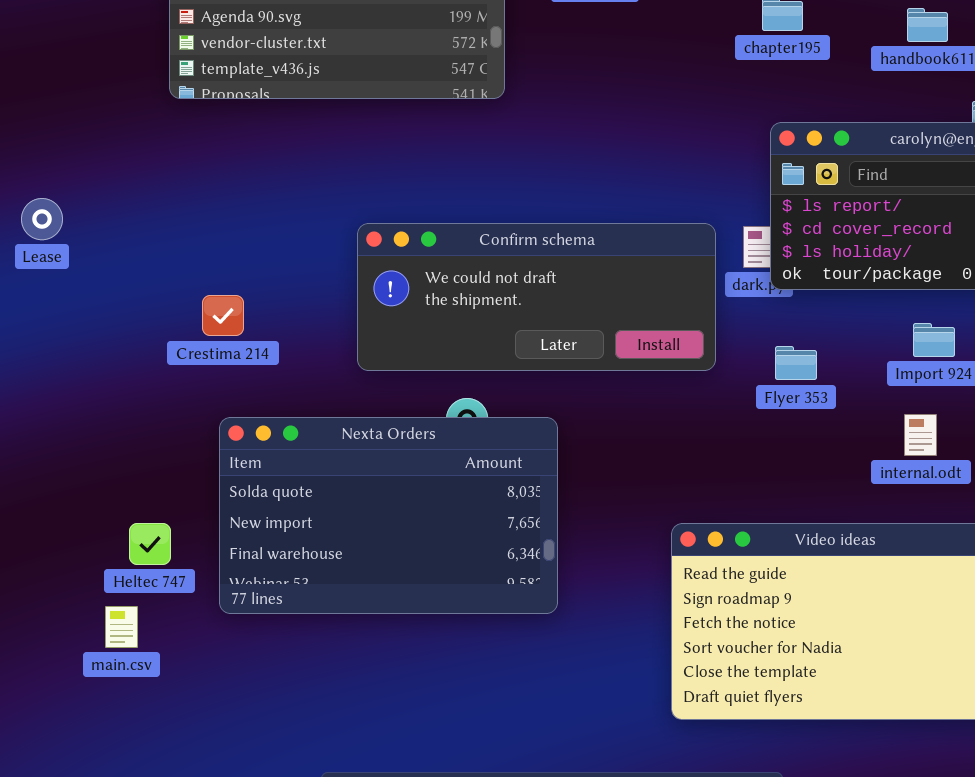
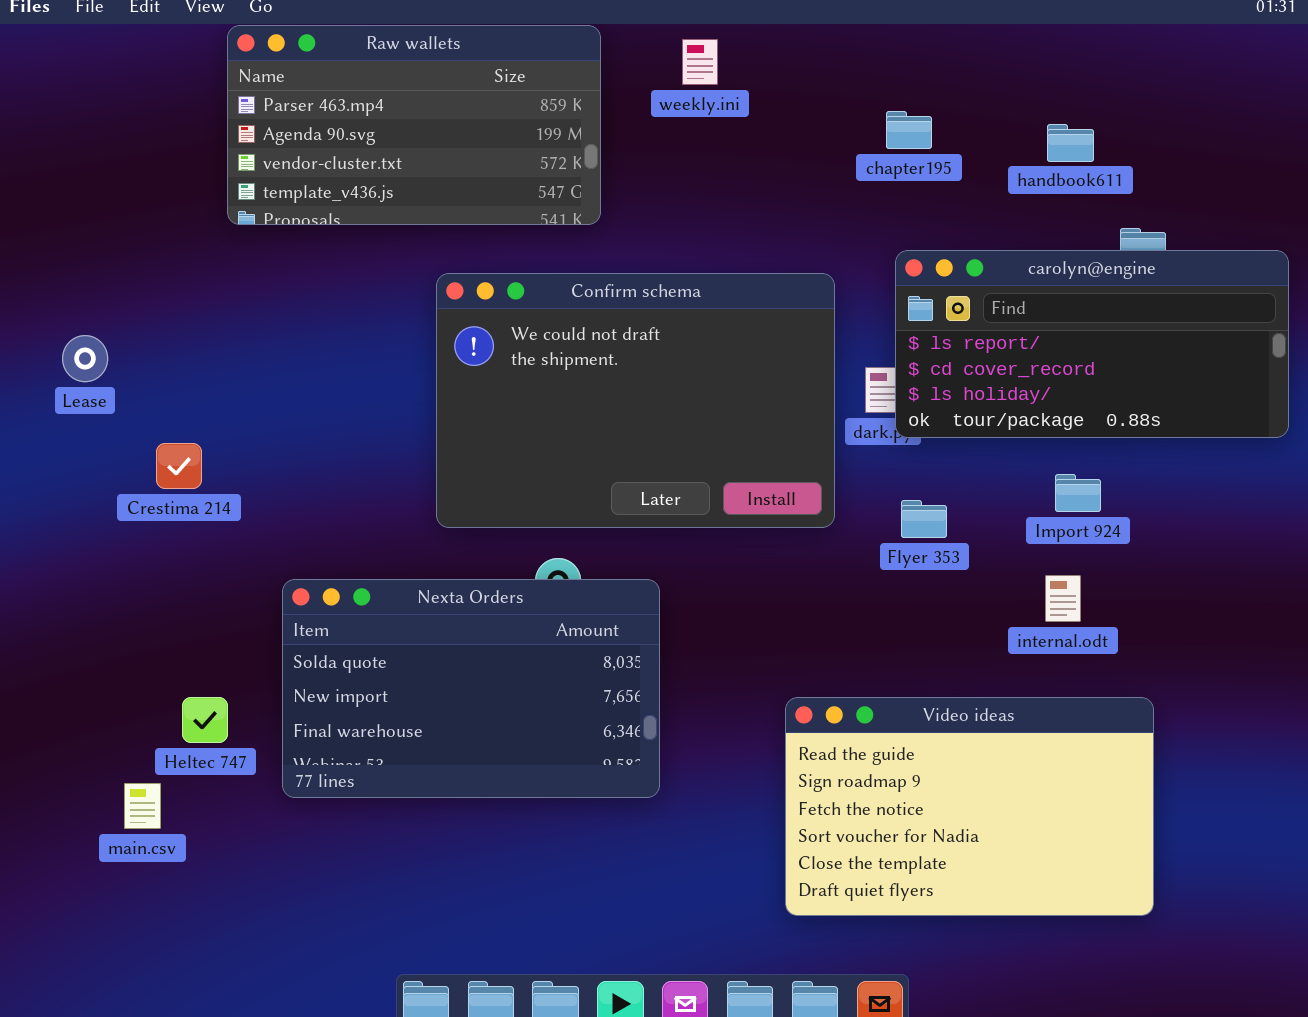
Confirm schema: [357,223,716,371] -> [436,273,835,528], resized
Crestima 214: [202,295,244,336] -> [156,443,202,489], moved
main.csv: [105,606,138,648] -> [124,783,161,829], moved

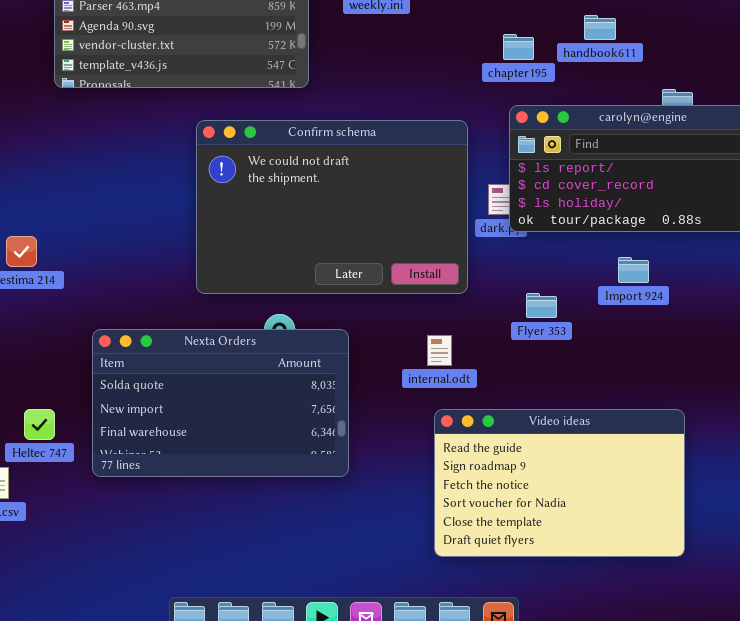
chapter195: [886,111,932,149] -> [503,34,534,60], moved
handbook611: [1047,124,1094,162] -> [584,15,616,40], moved
Flyer 353: [901,500,947,538] -> [526,293,557,318], moved
internal.odt: [1045,575,1081,622] -> [427,335,452,366], moved

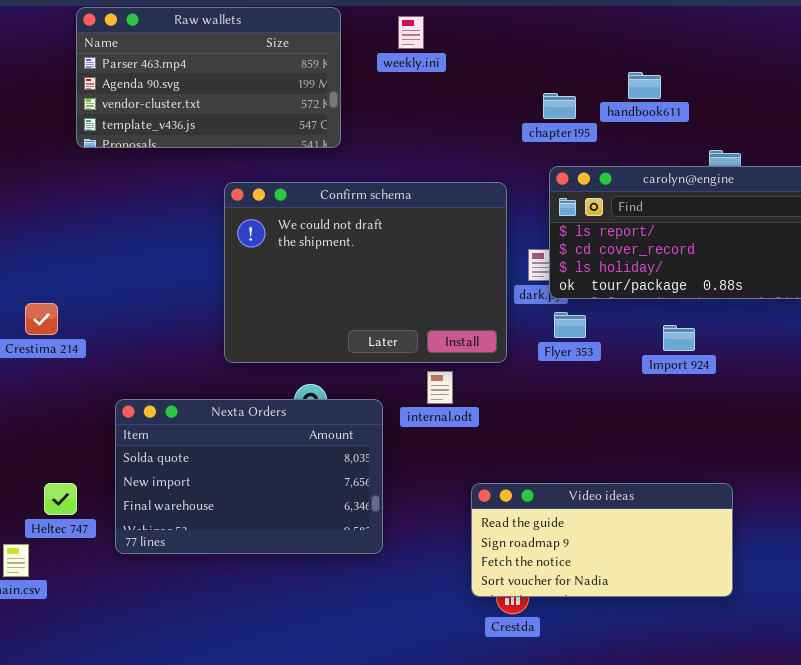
Flyer 353: [526,293,557,318] -> [554,312,586,338], moved
internal.odt: [427,335,452,366] -> [427,371,453,404], moved
Video ideas: [434,409,685,557] -> [471,483,733,597], resized

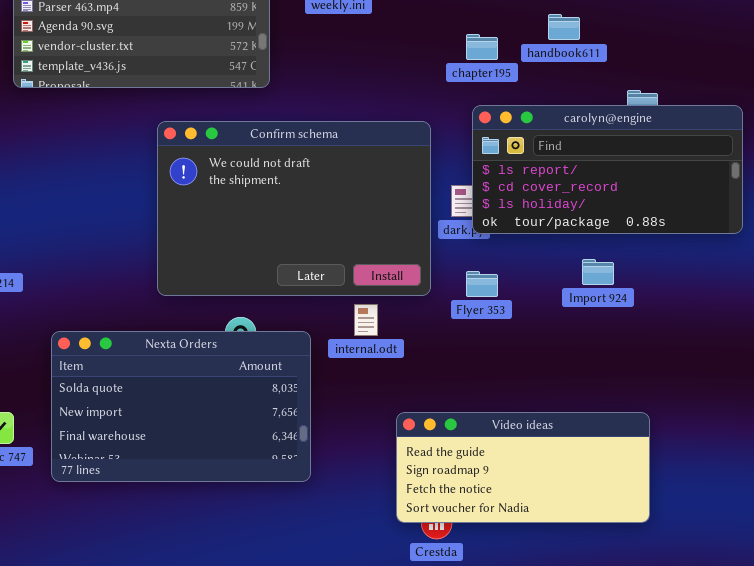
Flyer 353: [554,312,586,338] -> [466,271,498,297], moved

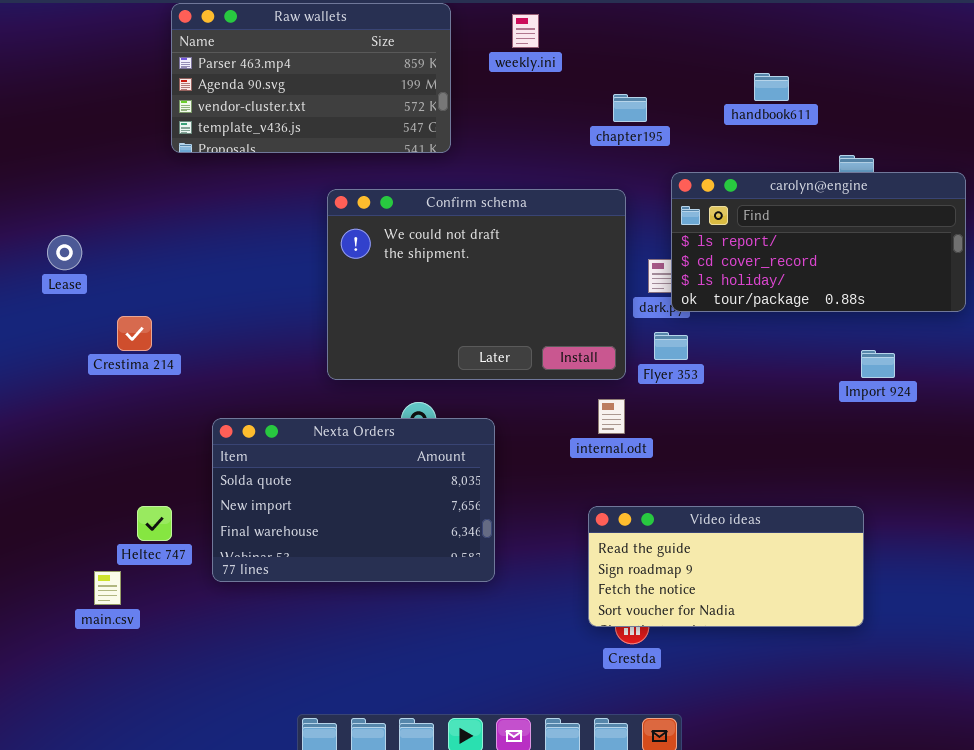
chapter195: [466,34,498,60] -> [613,94,647,122], moved
Import 924: [582,259,614,285] -> [861,350,895,378], moved
Flyer 353: [466,271,498,297] -> [654,332,688,360], moved
internal.odt: [354,304,378,336] -> [598,399,625,434], moved

